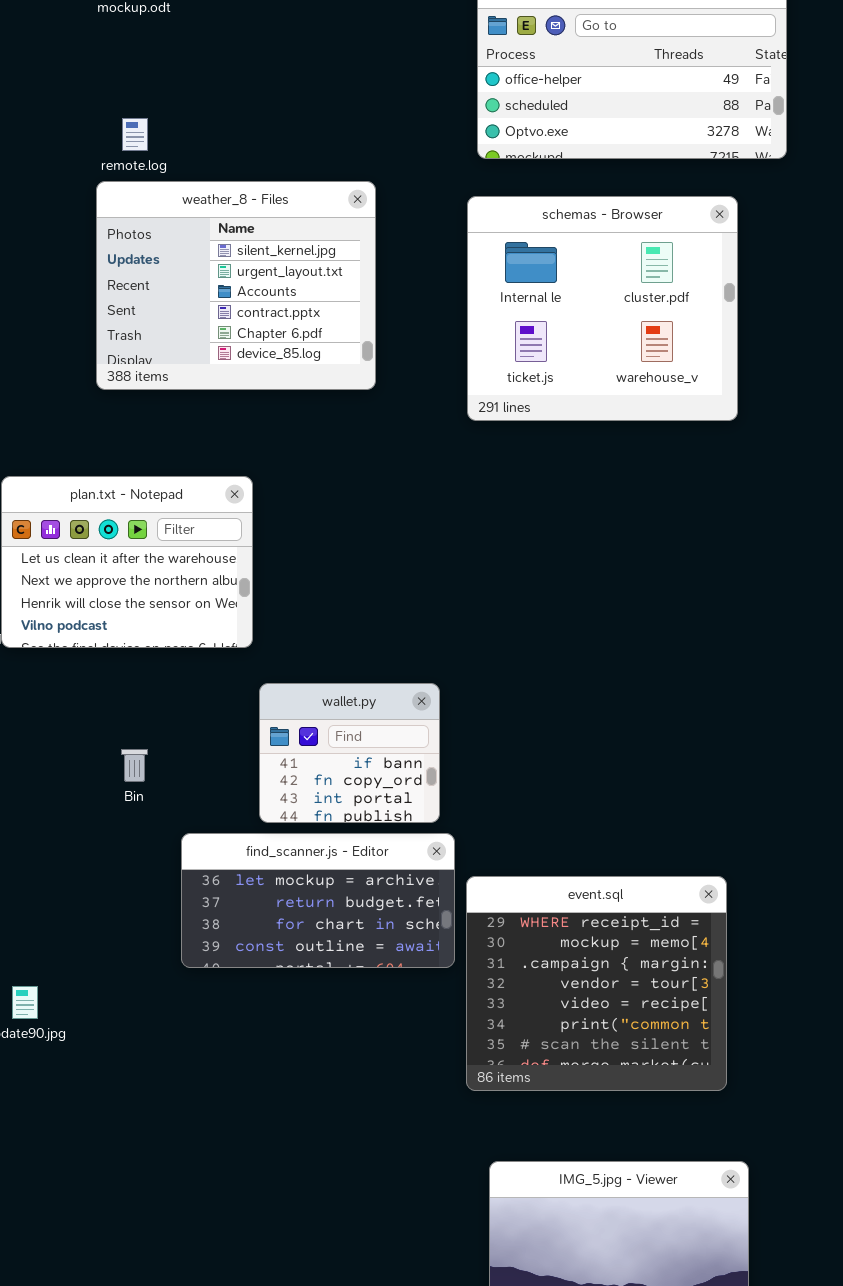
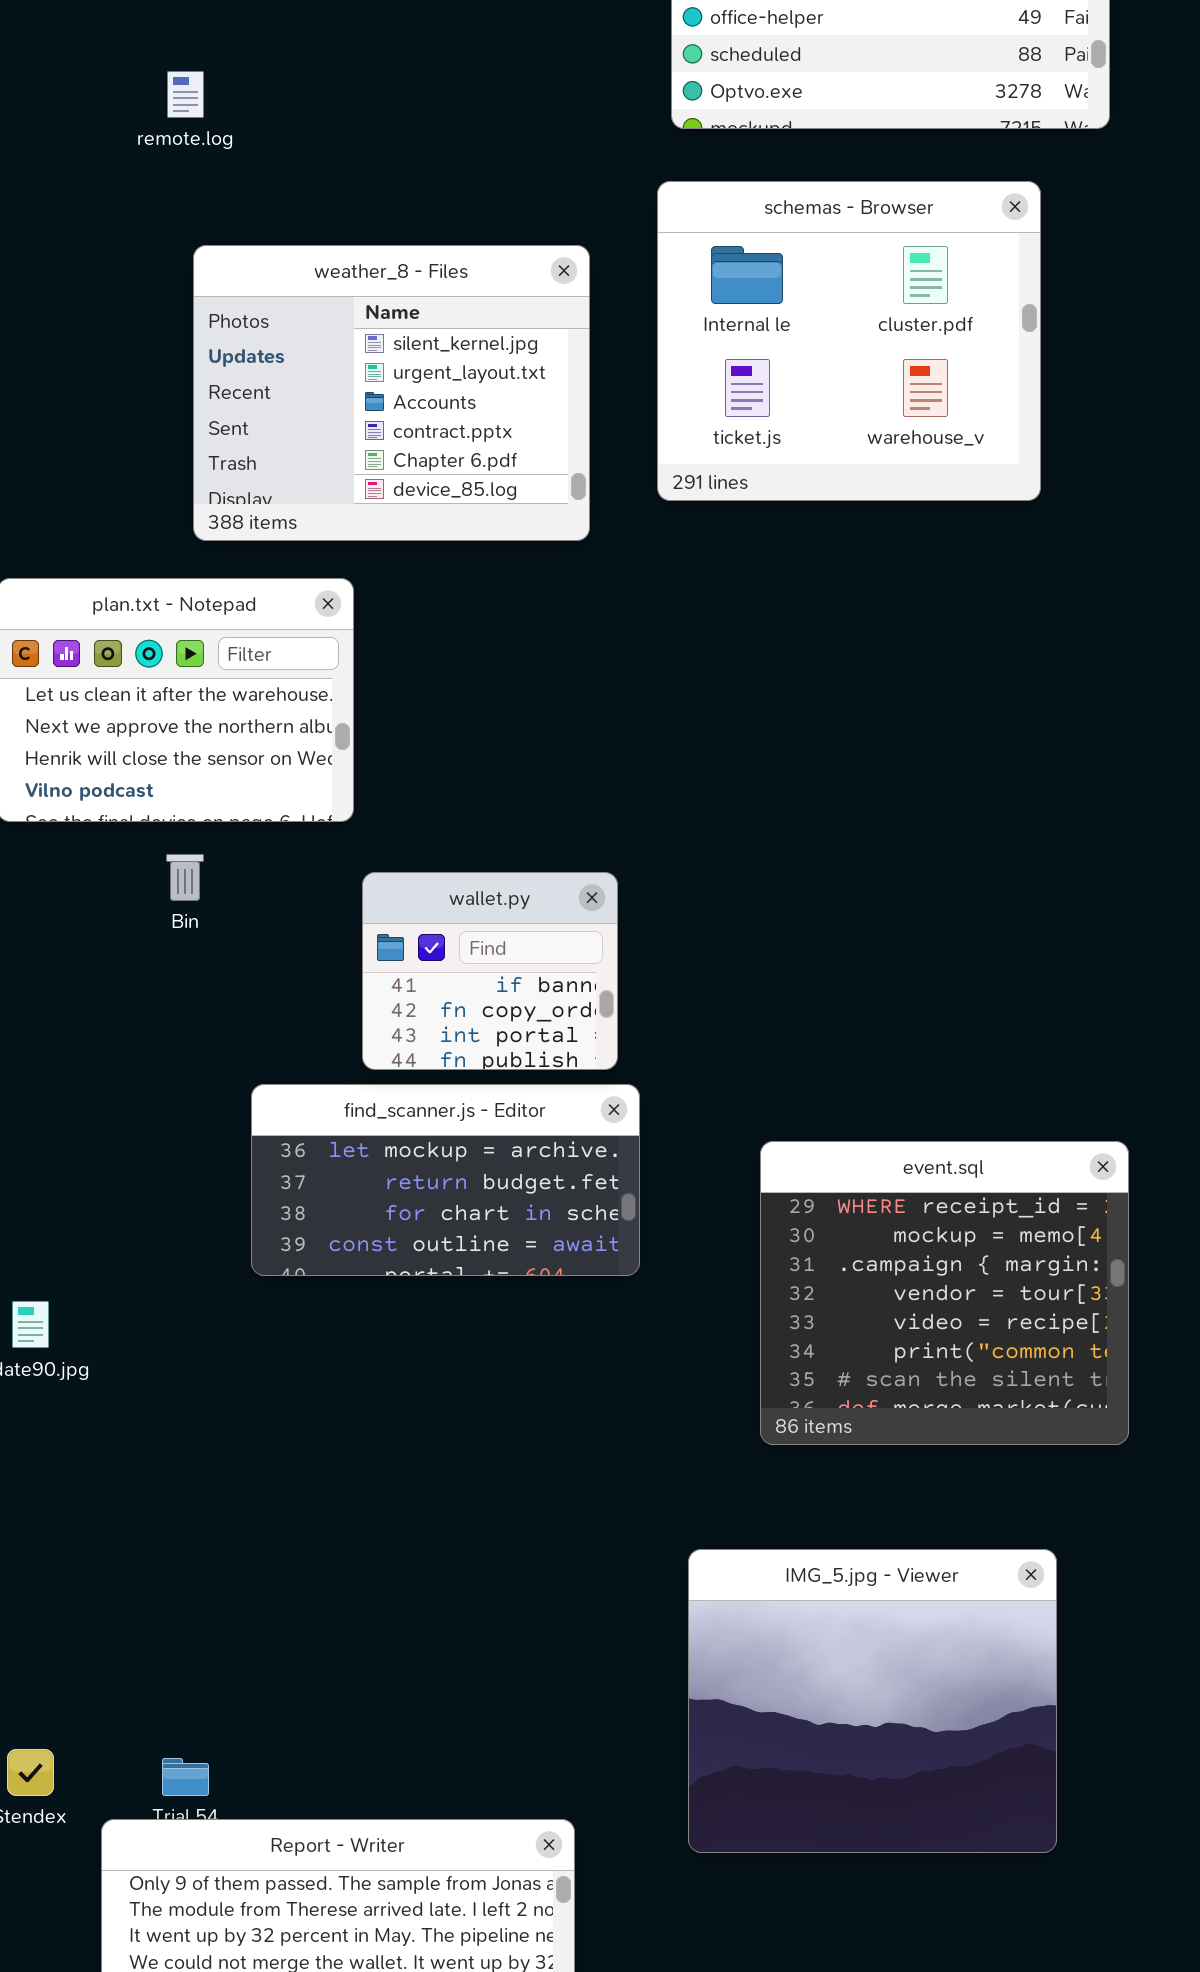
weather_8 - Files: [96,181,376,390] -> [193,245,590,541], moved
Bin: [121,749,148,782] -> [166,854,204,901], moved
event.sql: [466,876,727,1091] -> [760,1141,1129,1445], moved

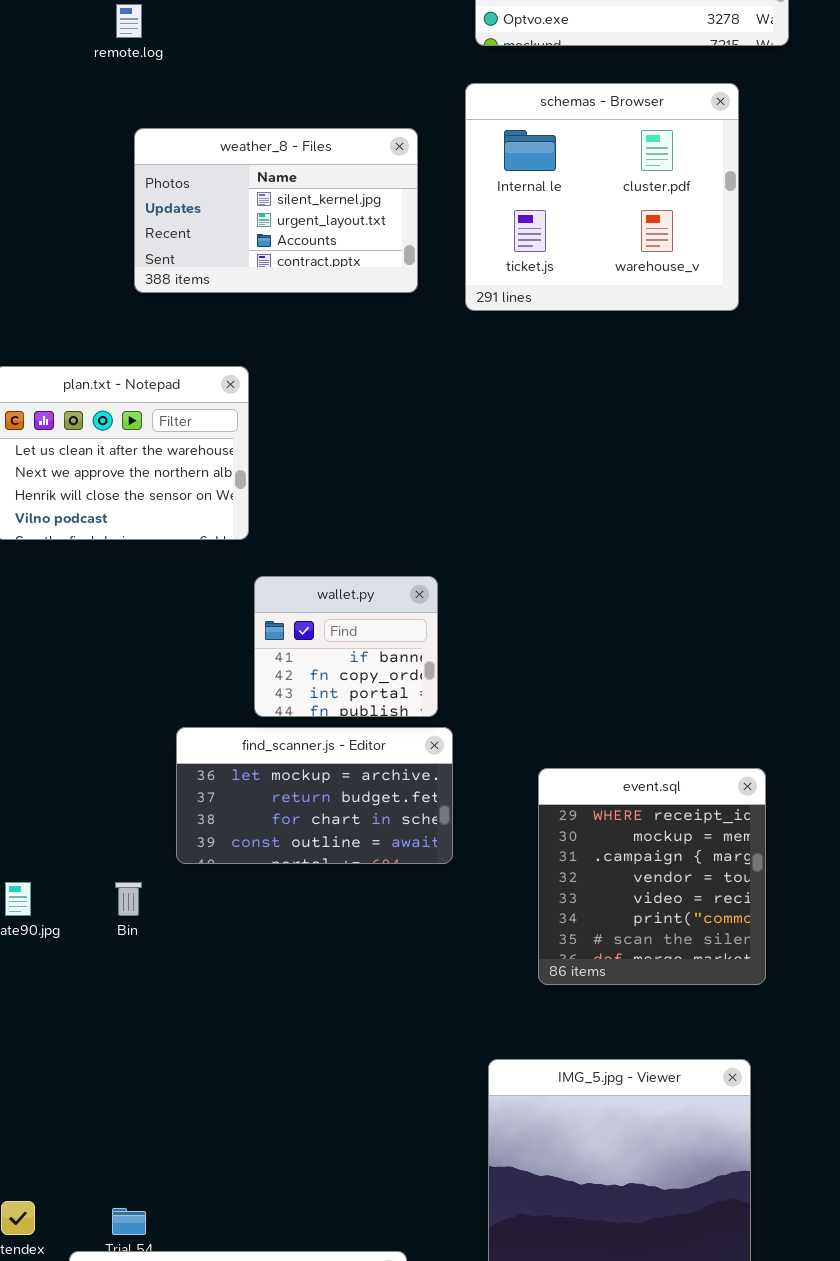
weather_8 - Files: [193,245,590,541] -> [134,128,418,293], resized
Bin: [166,854,204,901] -> [115,882,142,916], moved
event.sql: [760,1141,1129,1445] -> [538,768,766,985], resized

